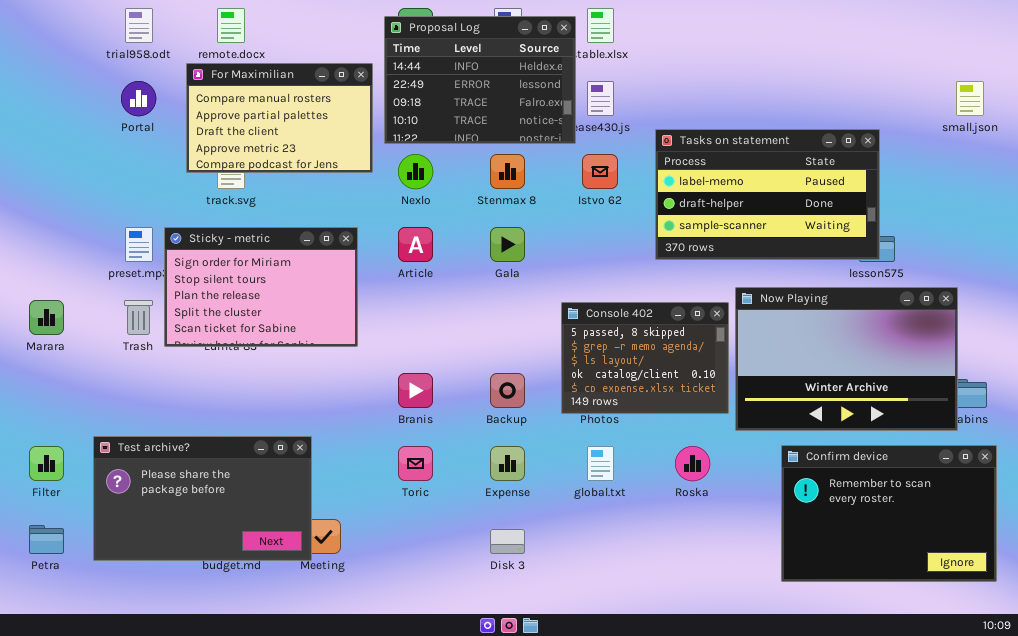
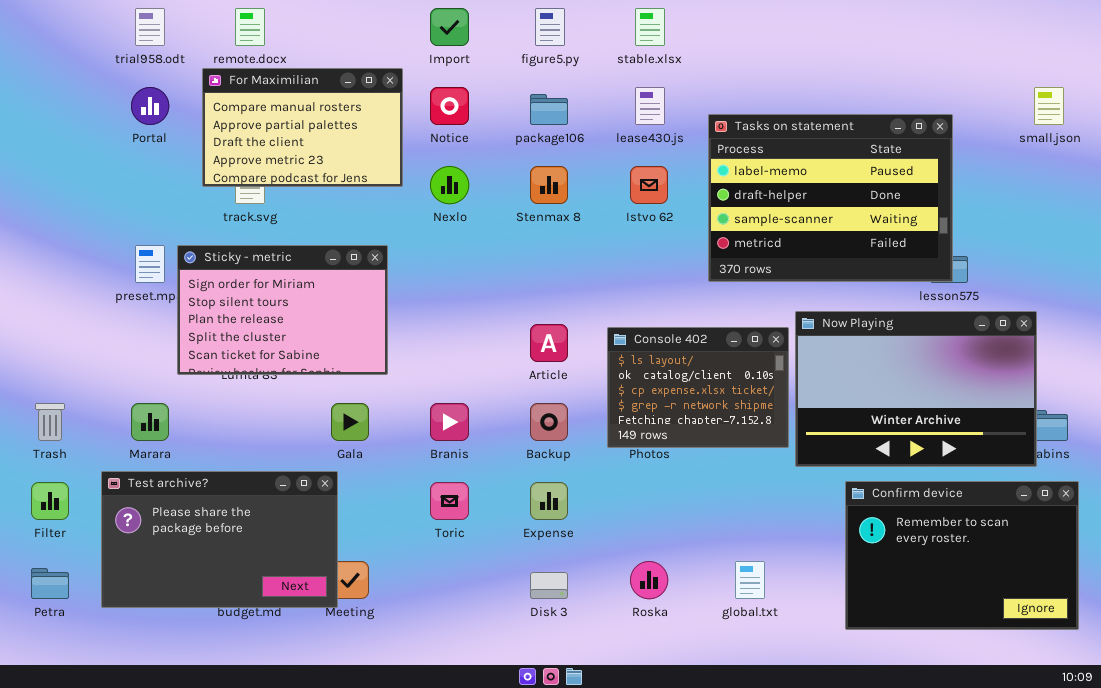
Proposal Log: [384,16,576,144] -> none, closed
Tasks on statement: [655,129,880,260] -> [708,114,953,282], resized
Article: [398,227,433,262] -> [530,324,568,362], moved
Gala: [490,227,525,262] -> [331,403,369,441], moved
Marara: [29,300,64,335] -> [131,403,169,441], moved
Trash: [124,300,153,335] -> [35,403,65,441], moved
Console 402: [561,302,729,414] -> [607,327,789,448], scrolled down 2 rows
global.txt: [587,446,614,481] -> [735,561,765,599], moved
Roska: [675,446,710,481] -> [630,561,668,599], moved

